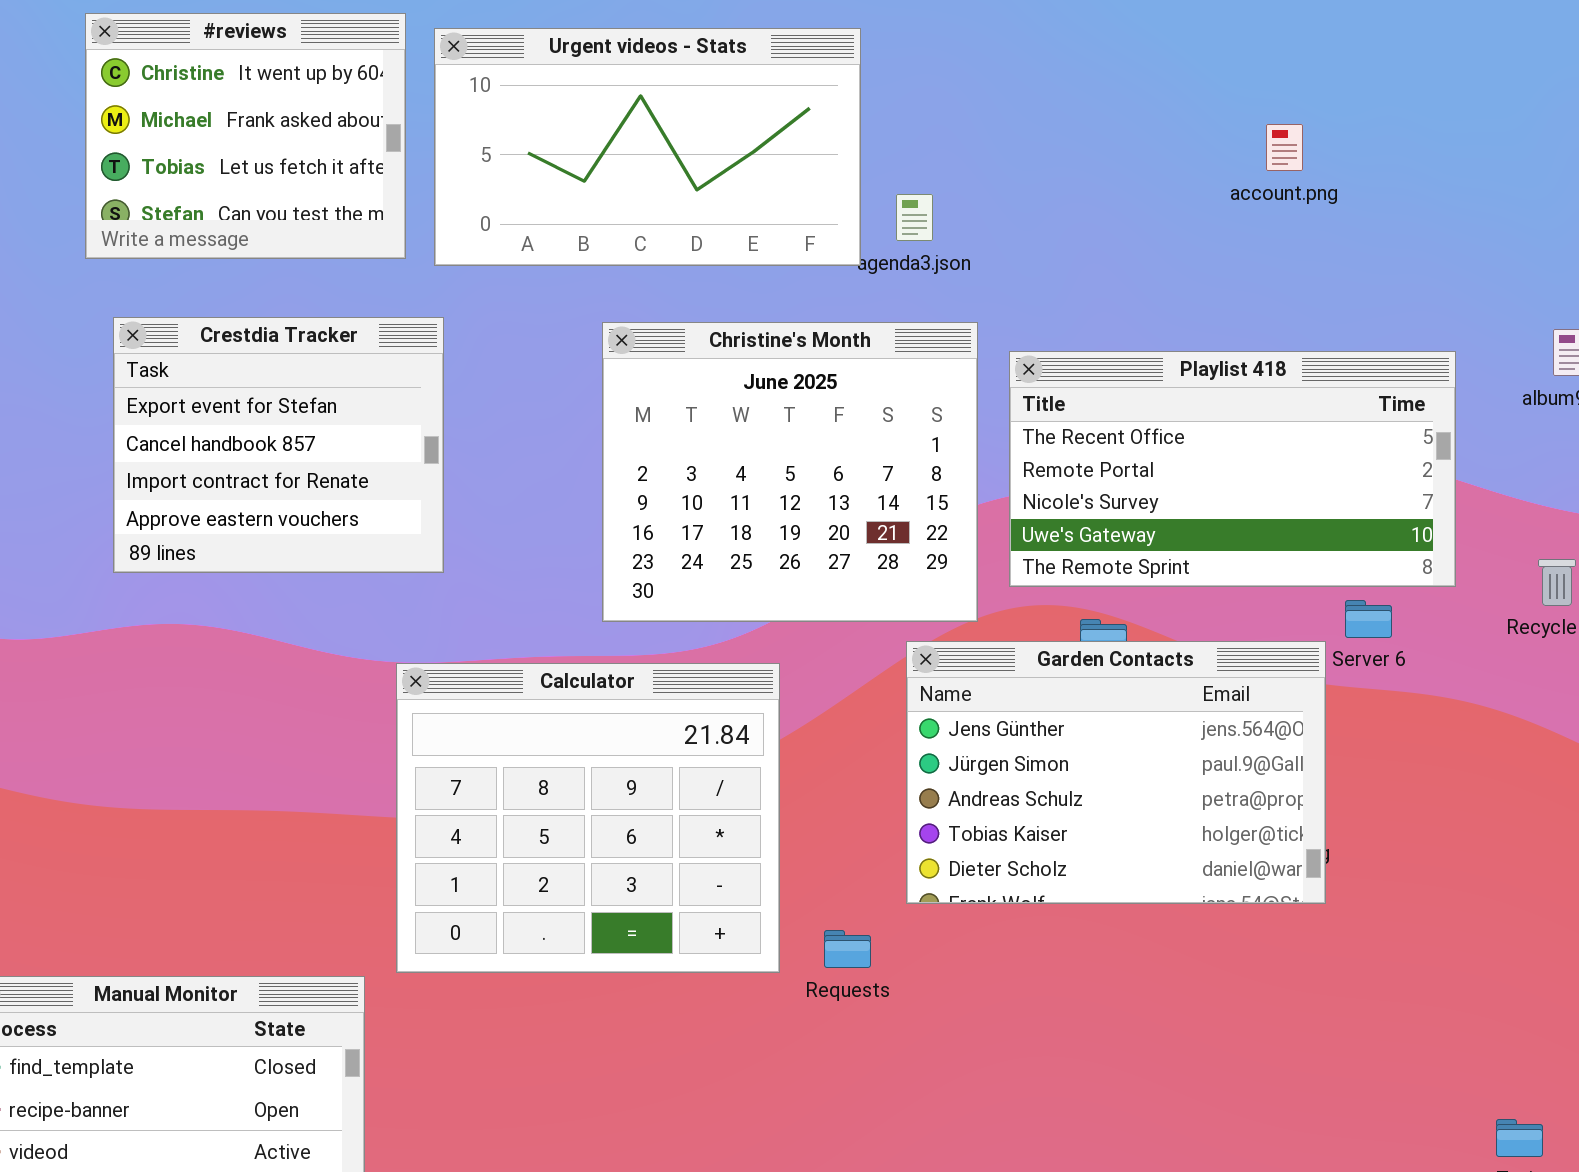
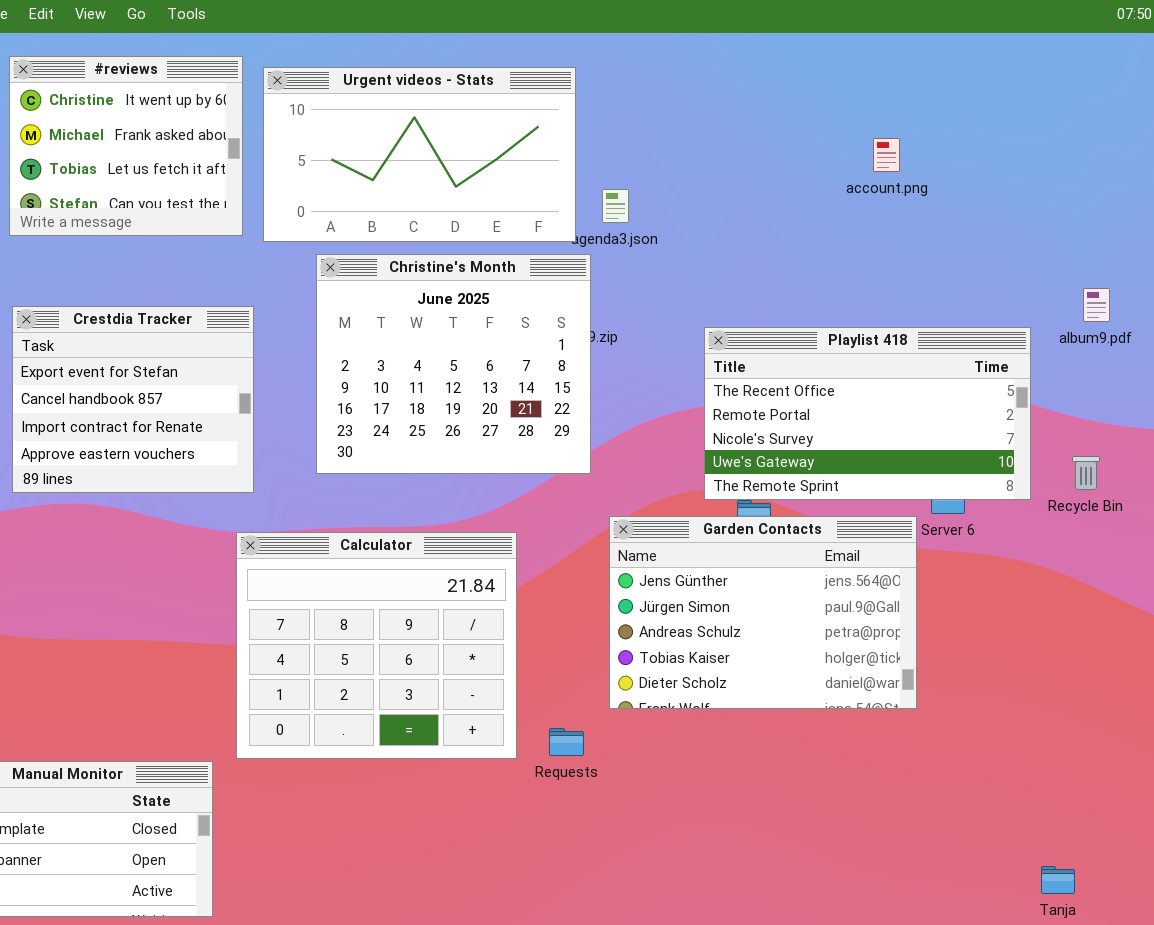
Crestdia Tracker: [113,317,444,573] -> [12,306,254,493], moved
Christine's Month: [602,322,978,622] -> [316,254,591,474], moved
Playlist 418: [1009,351,1456,587] -> [704,327,1031,500], moved

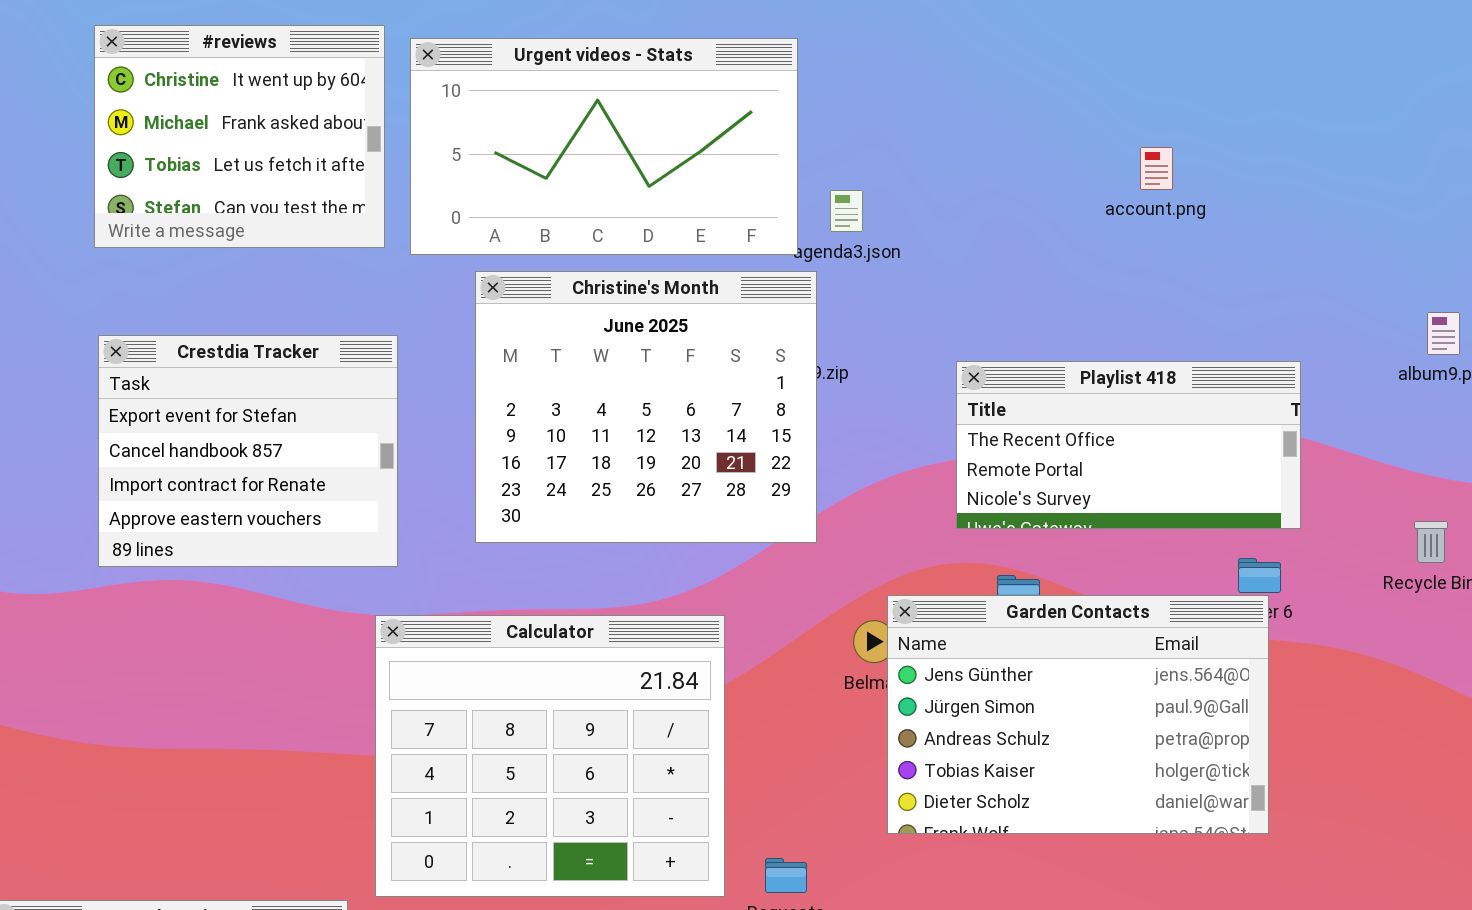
account.png: [873,138,900,172] -> [1140,147,1173,190], moved
Playlist 418: [704,327,1031,500] -> [956,361,1301,529], resized
Garden Contacts: [609,516,917,709] -> [887,595,1269,834], moved

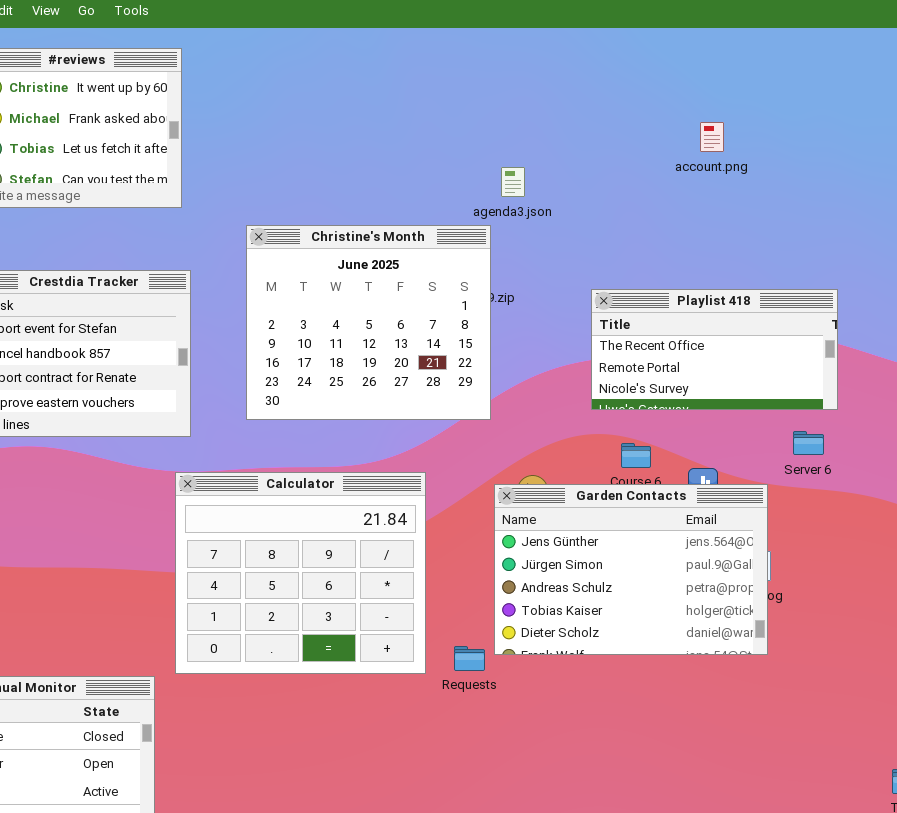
Urgent videos - Stats: [410,38,798,255] -> none, closed
account.png: [1140,147,1173,190] -> [700,122,724,152], moved
Garden Contacts: [887,595,1269,834] -> [494,484,768,655], moved

